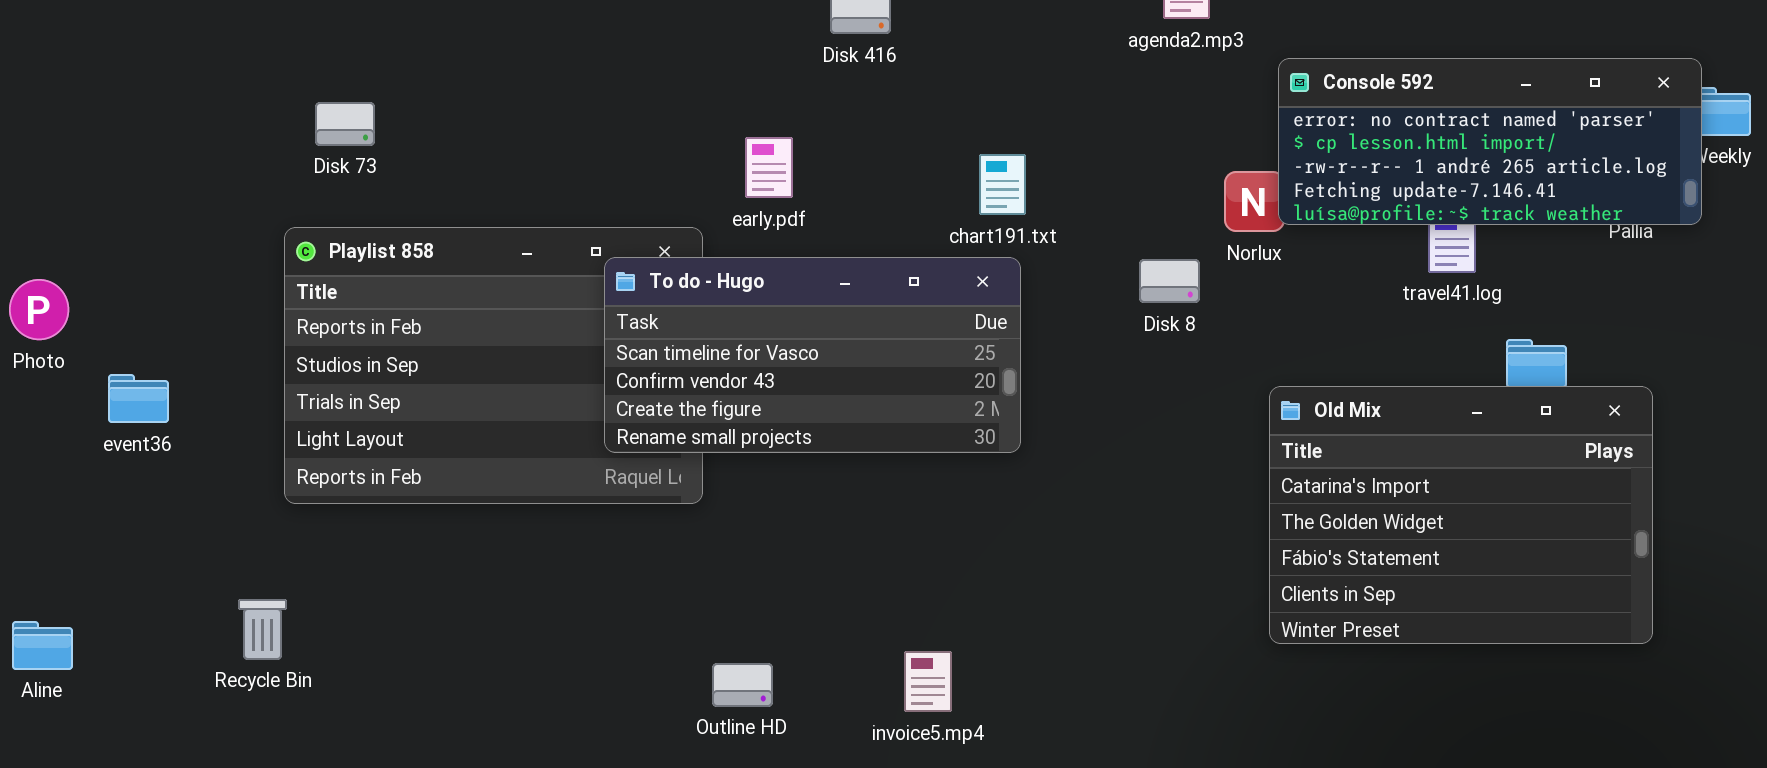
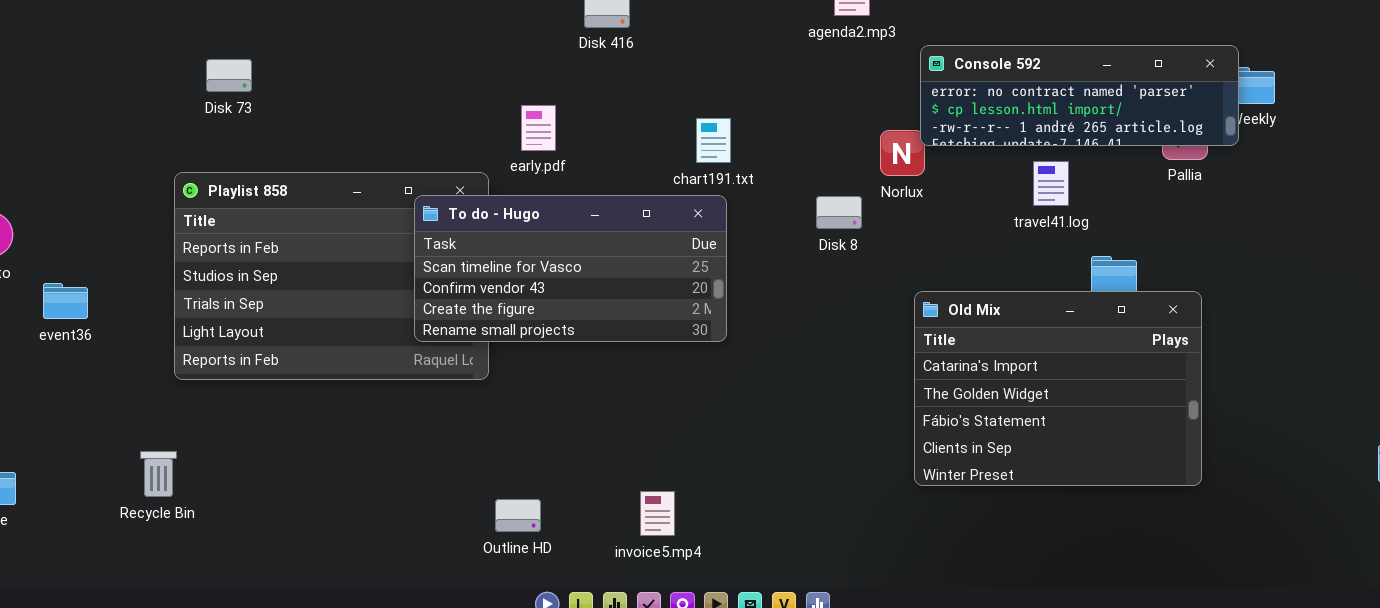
Console 592: [1278,58,1702,225] -> [920,45,1239,146], resized
Disk 73: [315,102,375,146] -> [206,59,252,92], moved

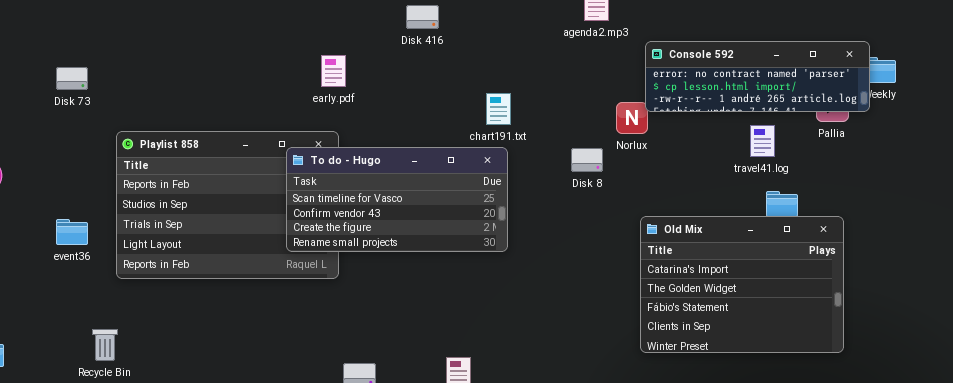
Disk 73: [206,59,252,92] -> [56,67,88,90], moved
early.pdf: [521,105,556,151] -> [321,55,346,87], moved
travel41.log: [1033,161,1069,206] -> [750,125,775,157], moved
event36: [43,283,88,319] -> [56,219,88,245], moved

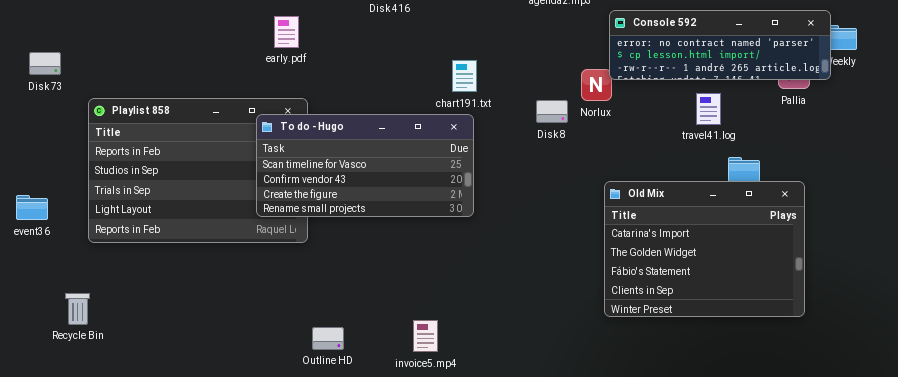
early.pdf: [321,55,346,87] -> [274,16,299,48], moved
Disk 73: [56,67,88,90] -> [29,52,61,75], moved
travel41.log: [750,125,775,157] -> [696,93,721,125], moved
Disk 8: [571,148,603,172] -> [536,100,568,123], moved
event36: [56,219,88,245] -> [16,195,48,220], moved

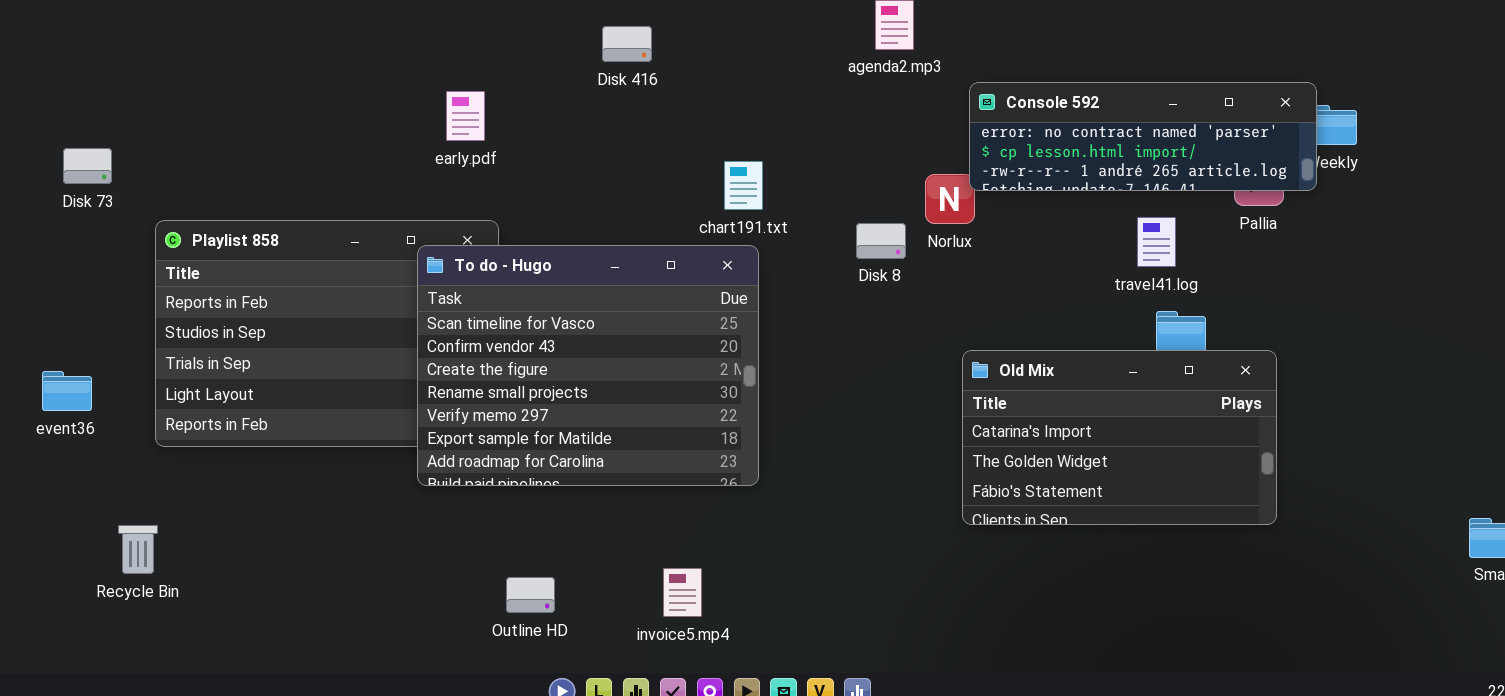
travel41.log: [696,93,721,125] -> [1137,217,1176,267], moved
To do - Hugo: [256,114,474,217] -> [417,245,759,486], resized
Old Mix: [604,181,805,317] -> [962,350,1277,525], resized

